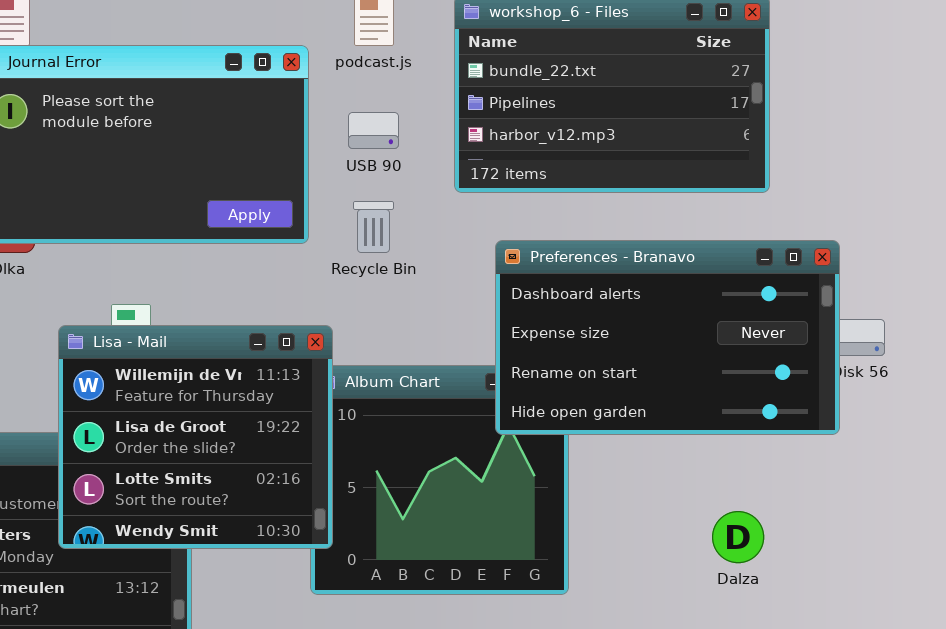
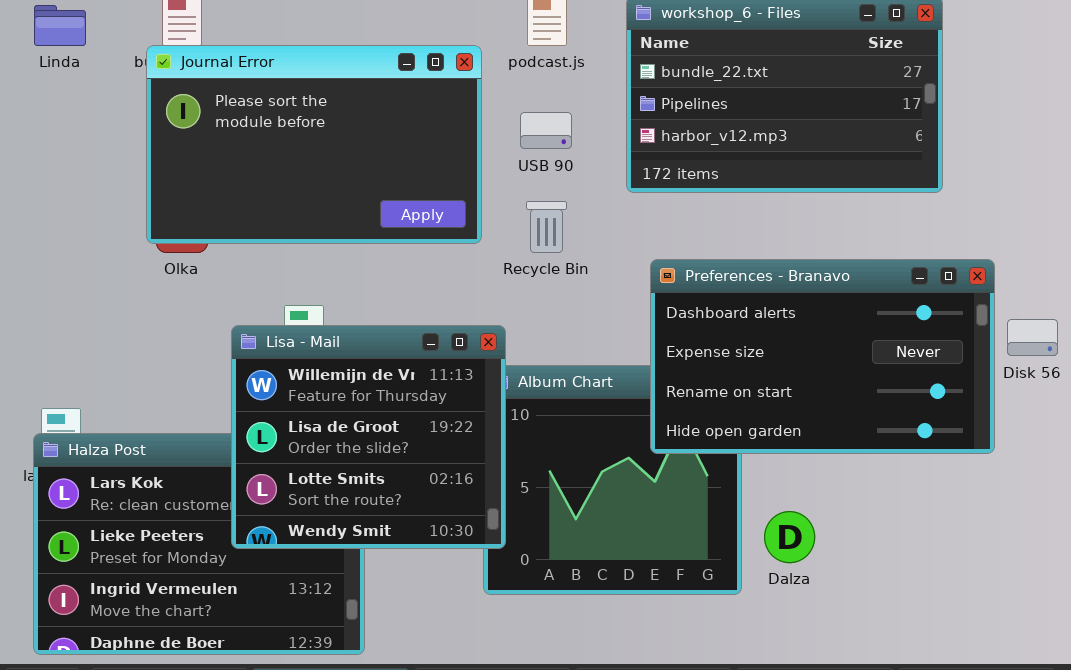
Preferences - Branavo: [495,240,840,435] -> [650,259,995,454], moved
Dalza: [712,511,764,563] -> [764,511,815,563], moved

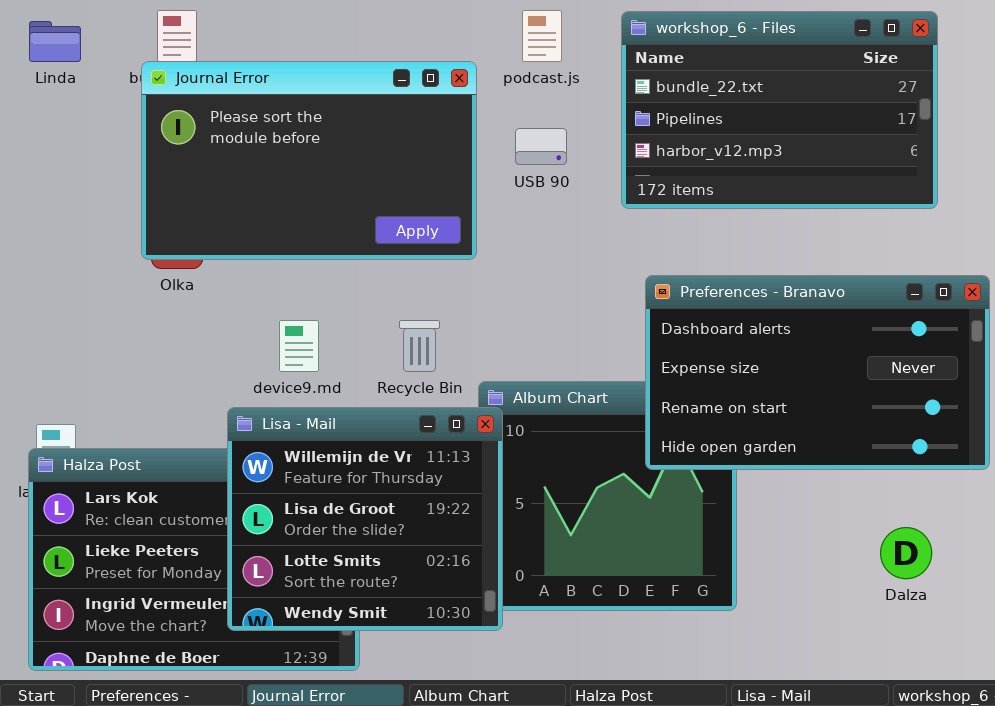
Recycle Bin: [526,201,567,253] -> [399,320,440,372], moved
Lisa - Mail: [231,325,506,549] -> [227,407,503,631], moved
Dalza: [764,511,815,563] -> [880,527,932,579], moved

